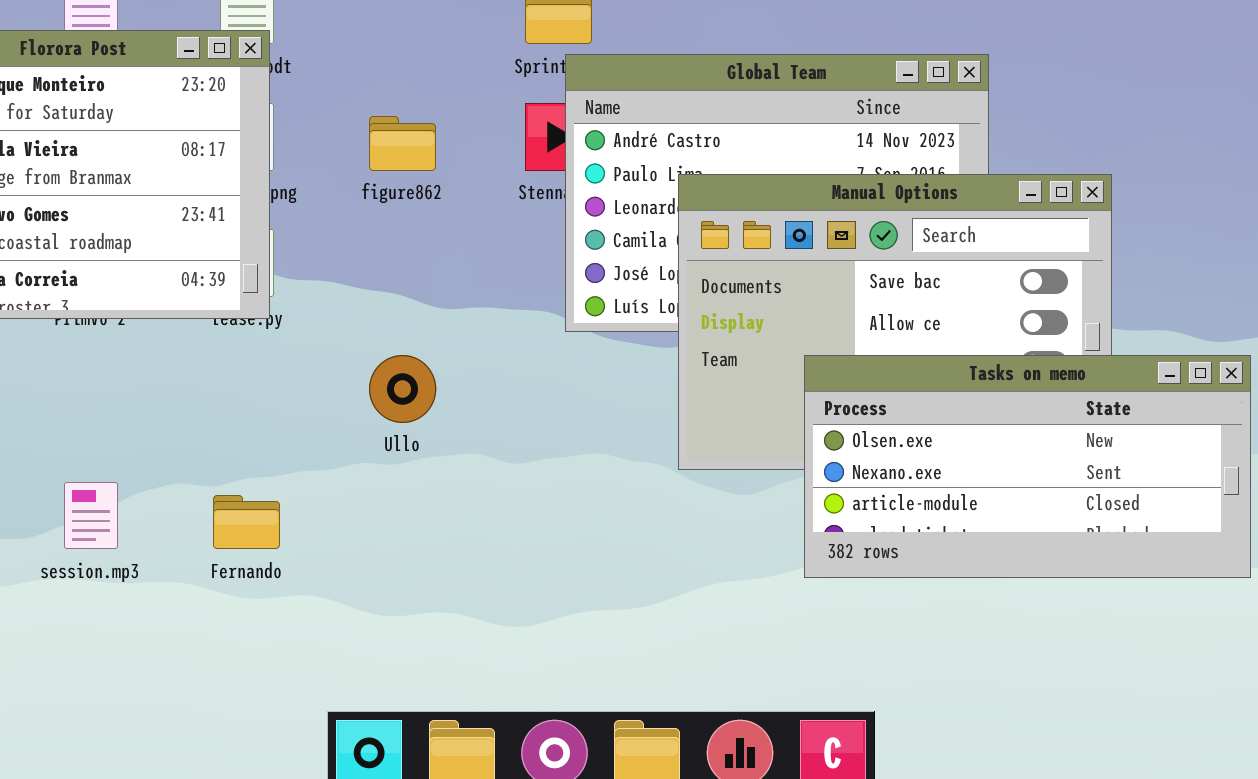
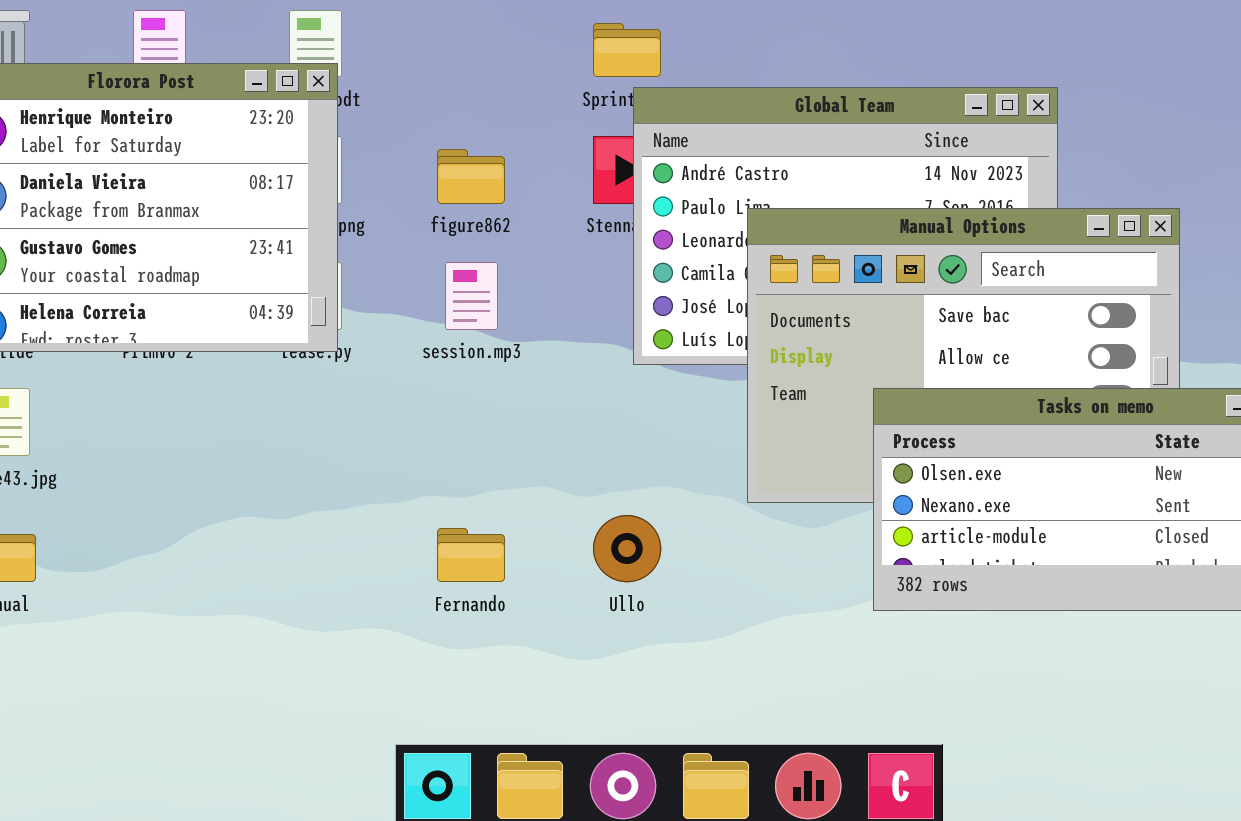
Ullo: [369,355,436,423] -> [593,515,661,582], moved
session.mp3: [64,482,118,549] -> [445,262,498,330], moved
Fernando: [213,495,280,549] -> [437,528,505,582], moved

